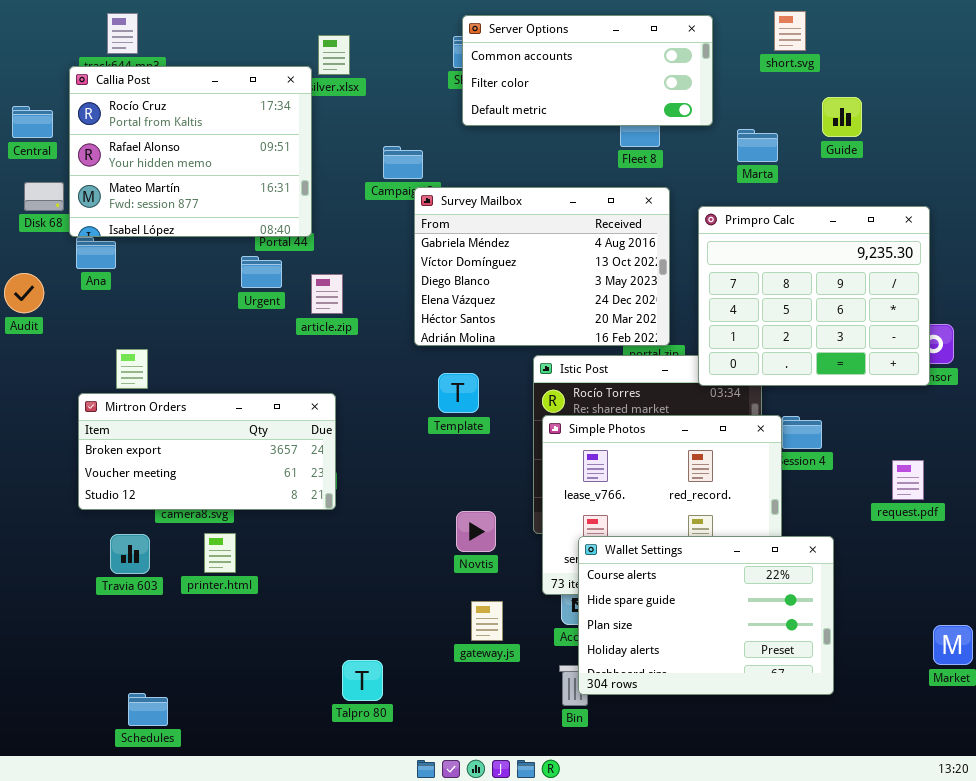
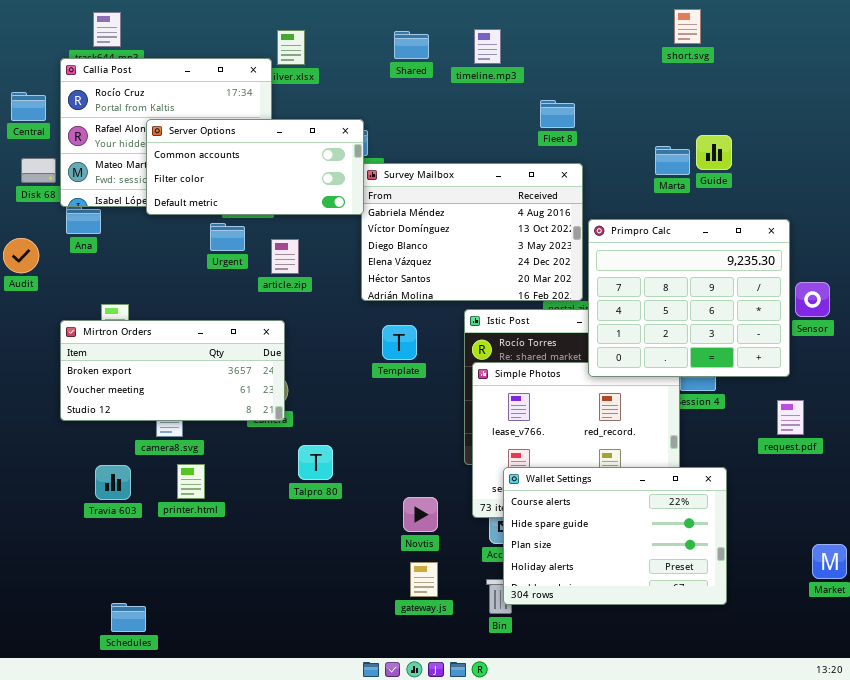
Server Options: [462,15,713,126] -> [146,119,364,215], moved
Guide: [822,97,862,137] -> [696,135,732,170], moved
Marta: [737,129,778,162] -> [655,146,690,175], moved
Primpro Calc: [698,206,930,386] -> [588,219,790,377], moved
Mirtron Orders: [78,393,336,510] -> [60,320,285,421], moved
Novtis: [456,511,496,552] -> [403,497,438,532], moved
gateway.js: [471,601,503,641] -> [410,562,438,597], moved
Talpro 80: [342,660,383,701] -> [298,445,333,480], moved

